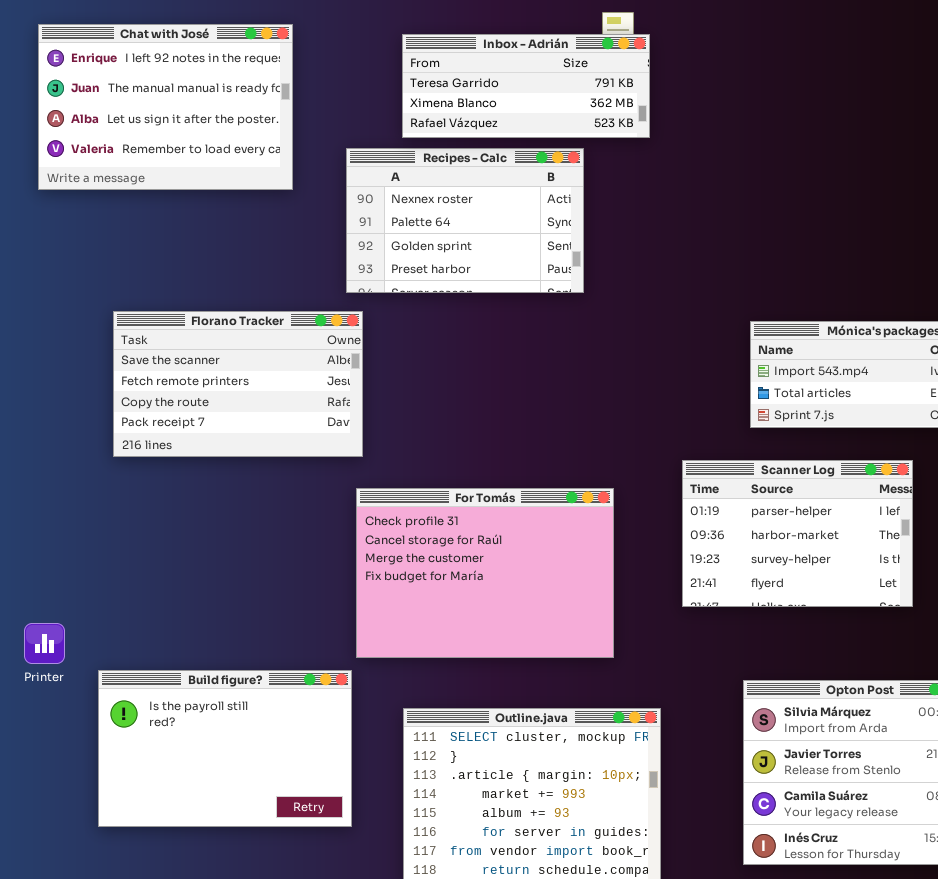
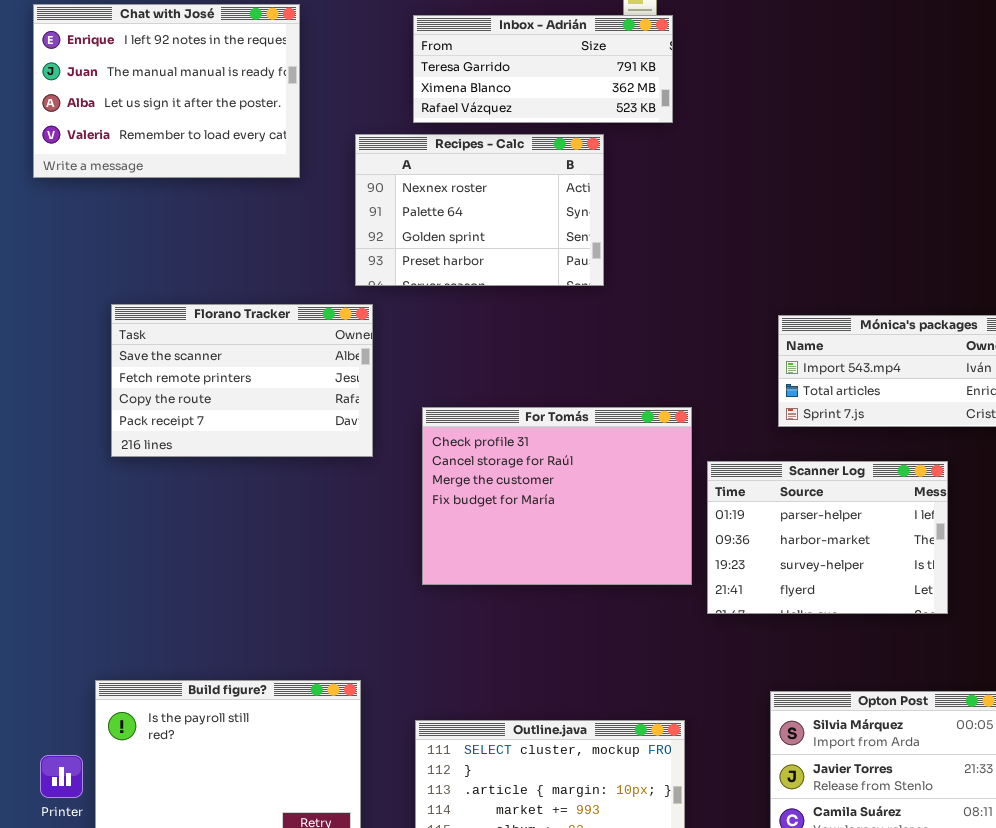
For Tomás: [356,488,614,658] -> [422,407,692,585], moved
Printer: [24,623,65,664] -> [40,755,83,798], moved

